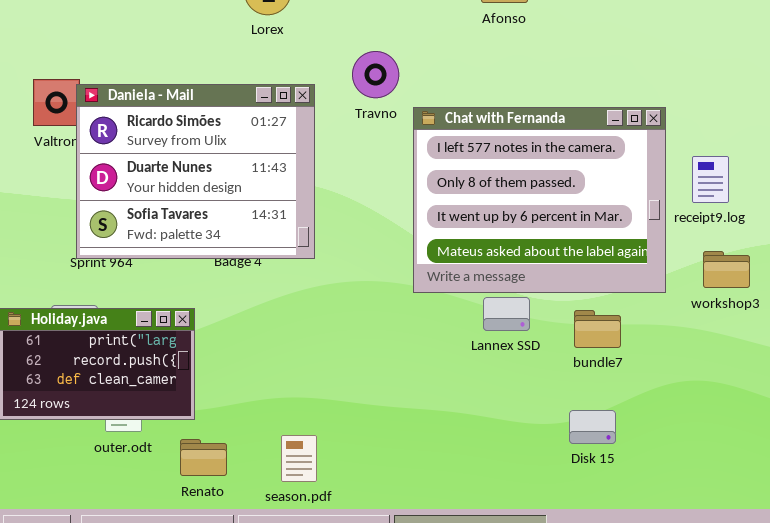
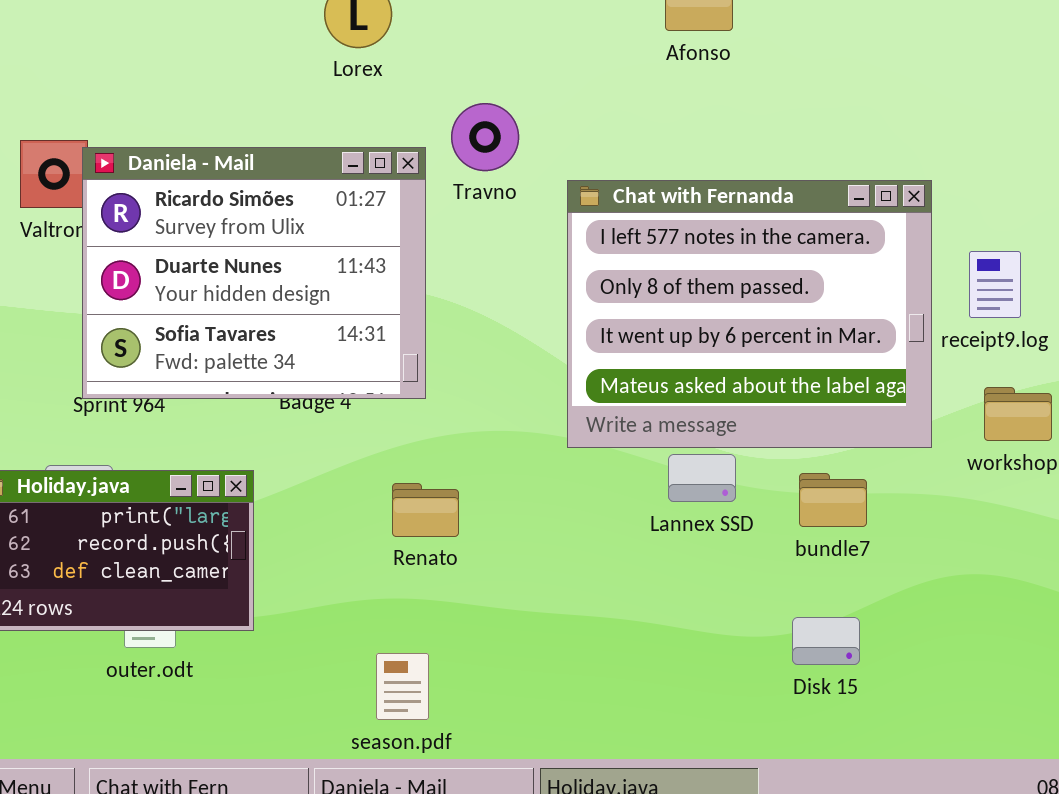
Travno: [352,51,399,98] -> [451,103,519,171], moved
Renato: [180,439,227,476] -> [392,483,459,537], moved

